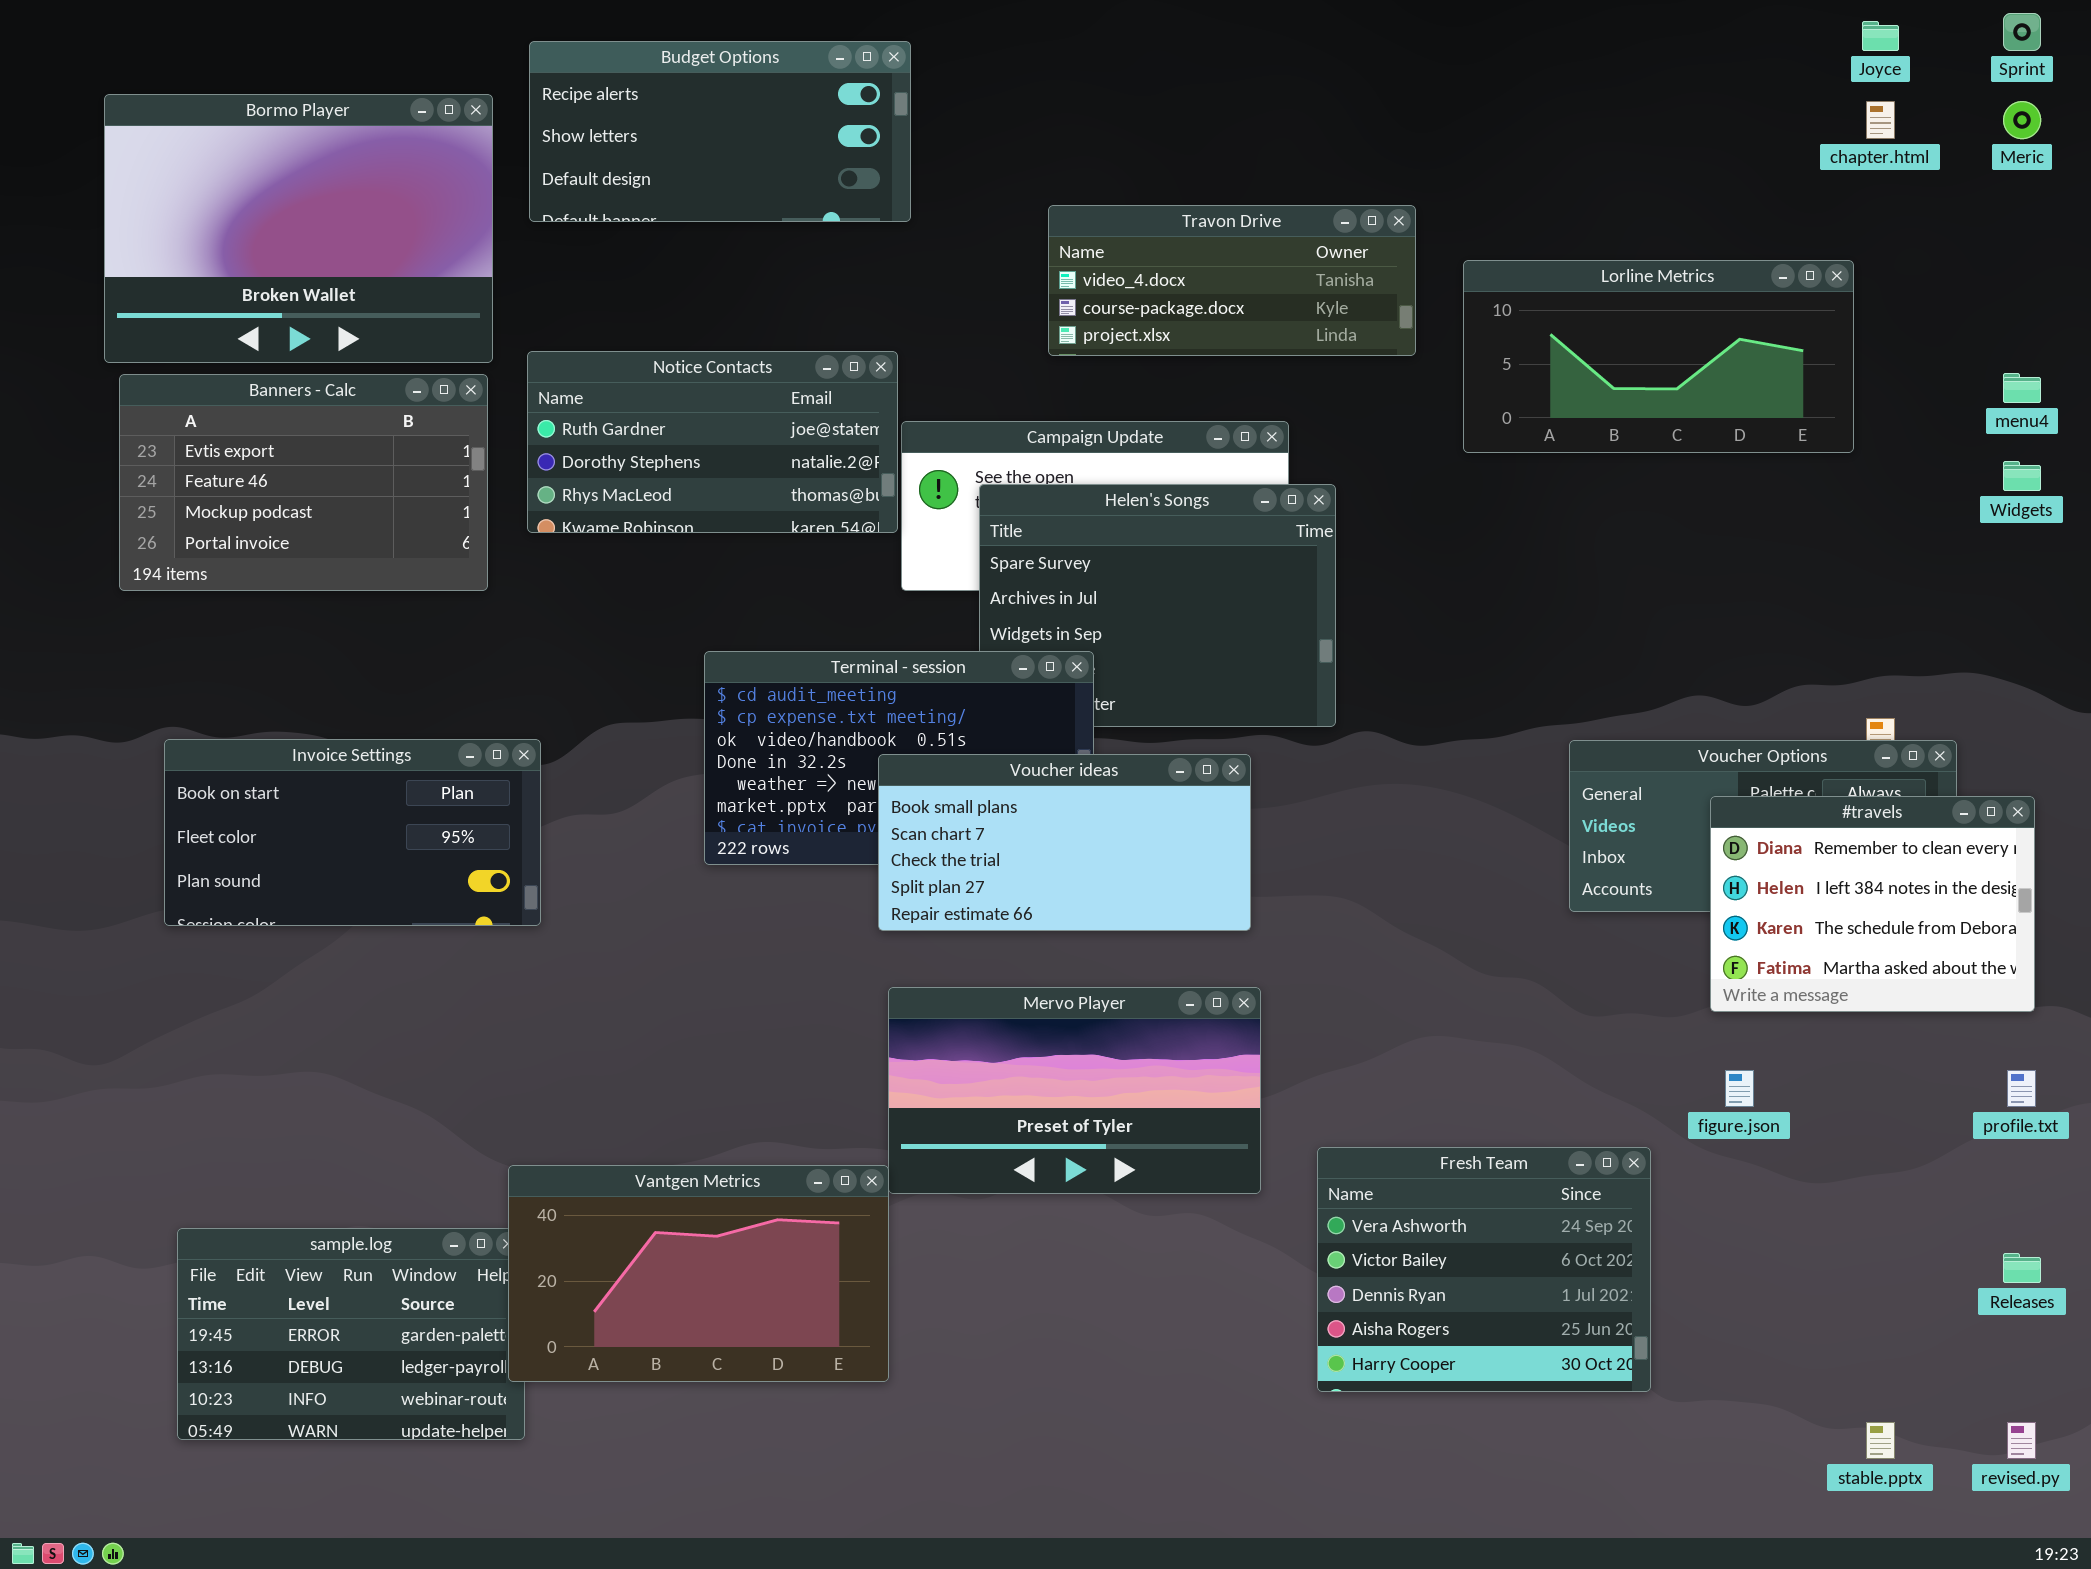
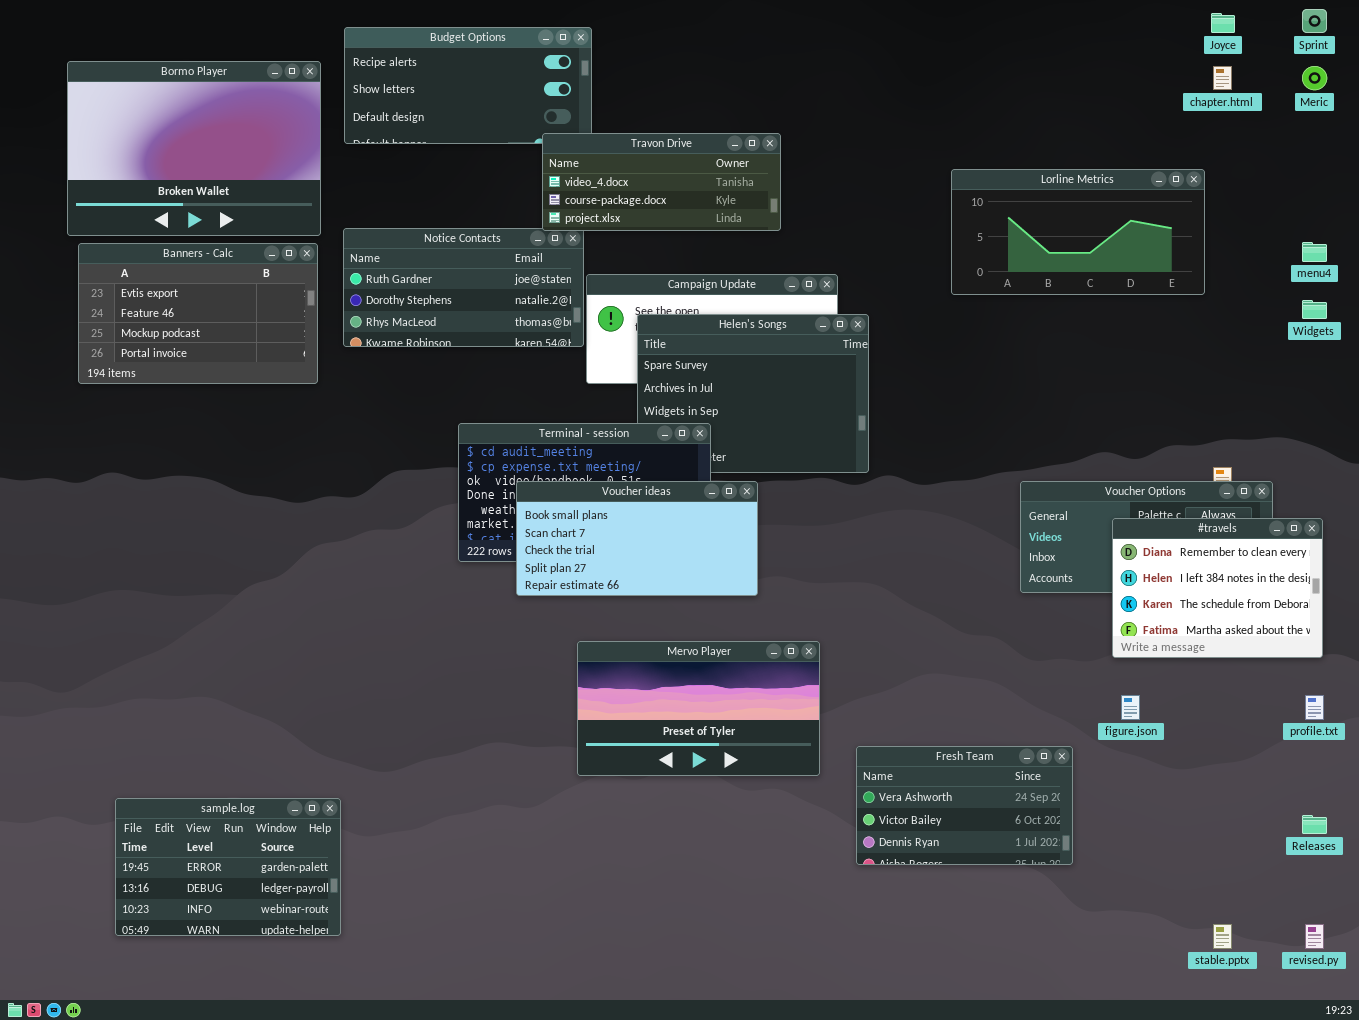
Travon Drive: [1048,205,1416,356] -> [542,133,781,231], moved
Invoice Settings: [164,739,541,926] -> none, closed
Voucher ideas: [878,754,1251,931] -> [516,481,758,596], moved
Fresh Team: [1317,1147,1651,1392] -> [856,746,1073,865], resized
Vantgen Metrics: [508,1165,889,1382] -> none, closed

